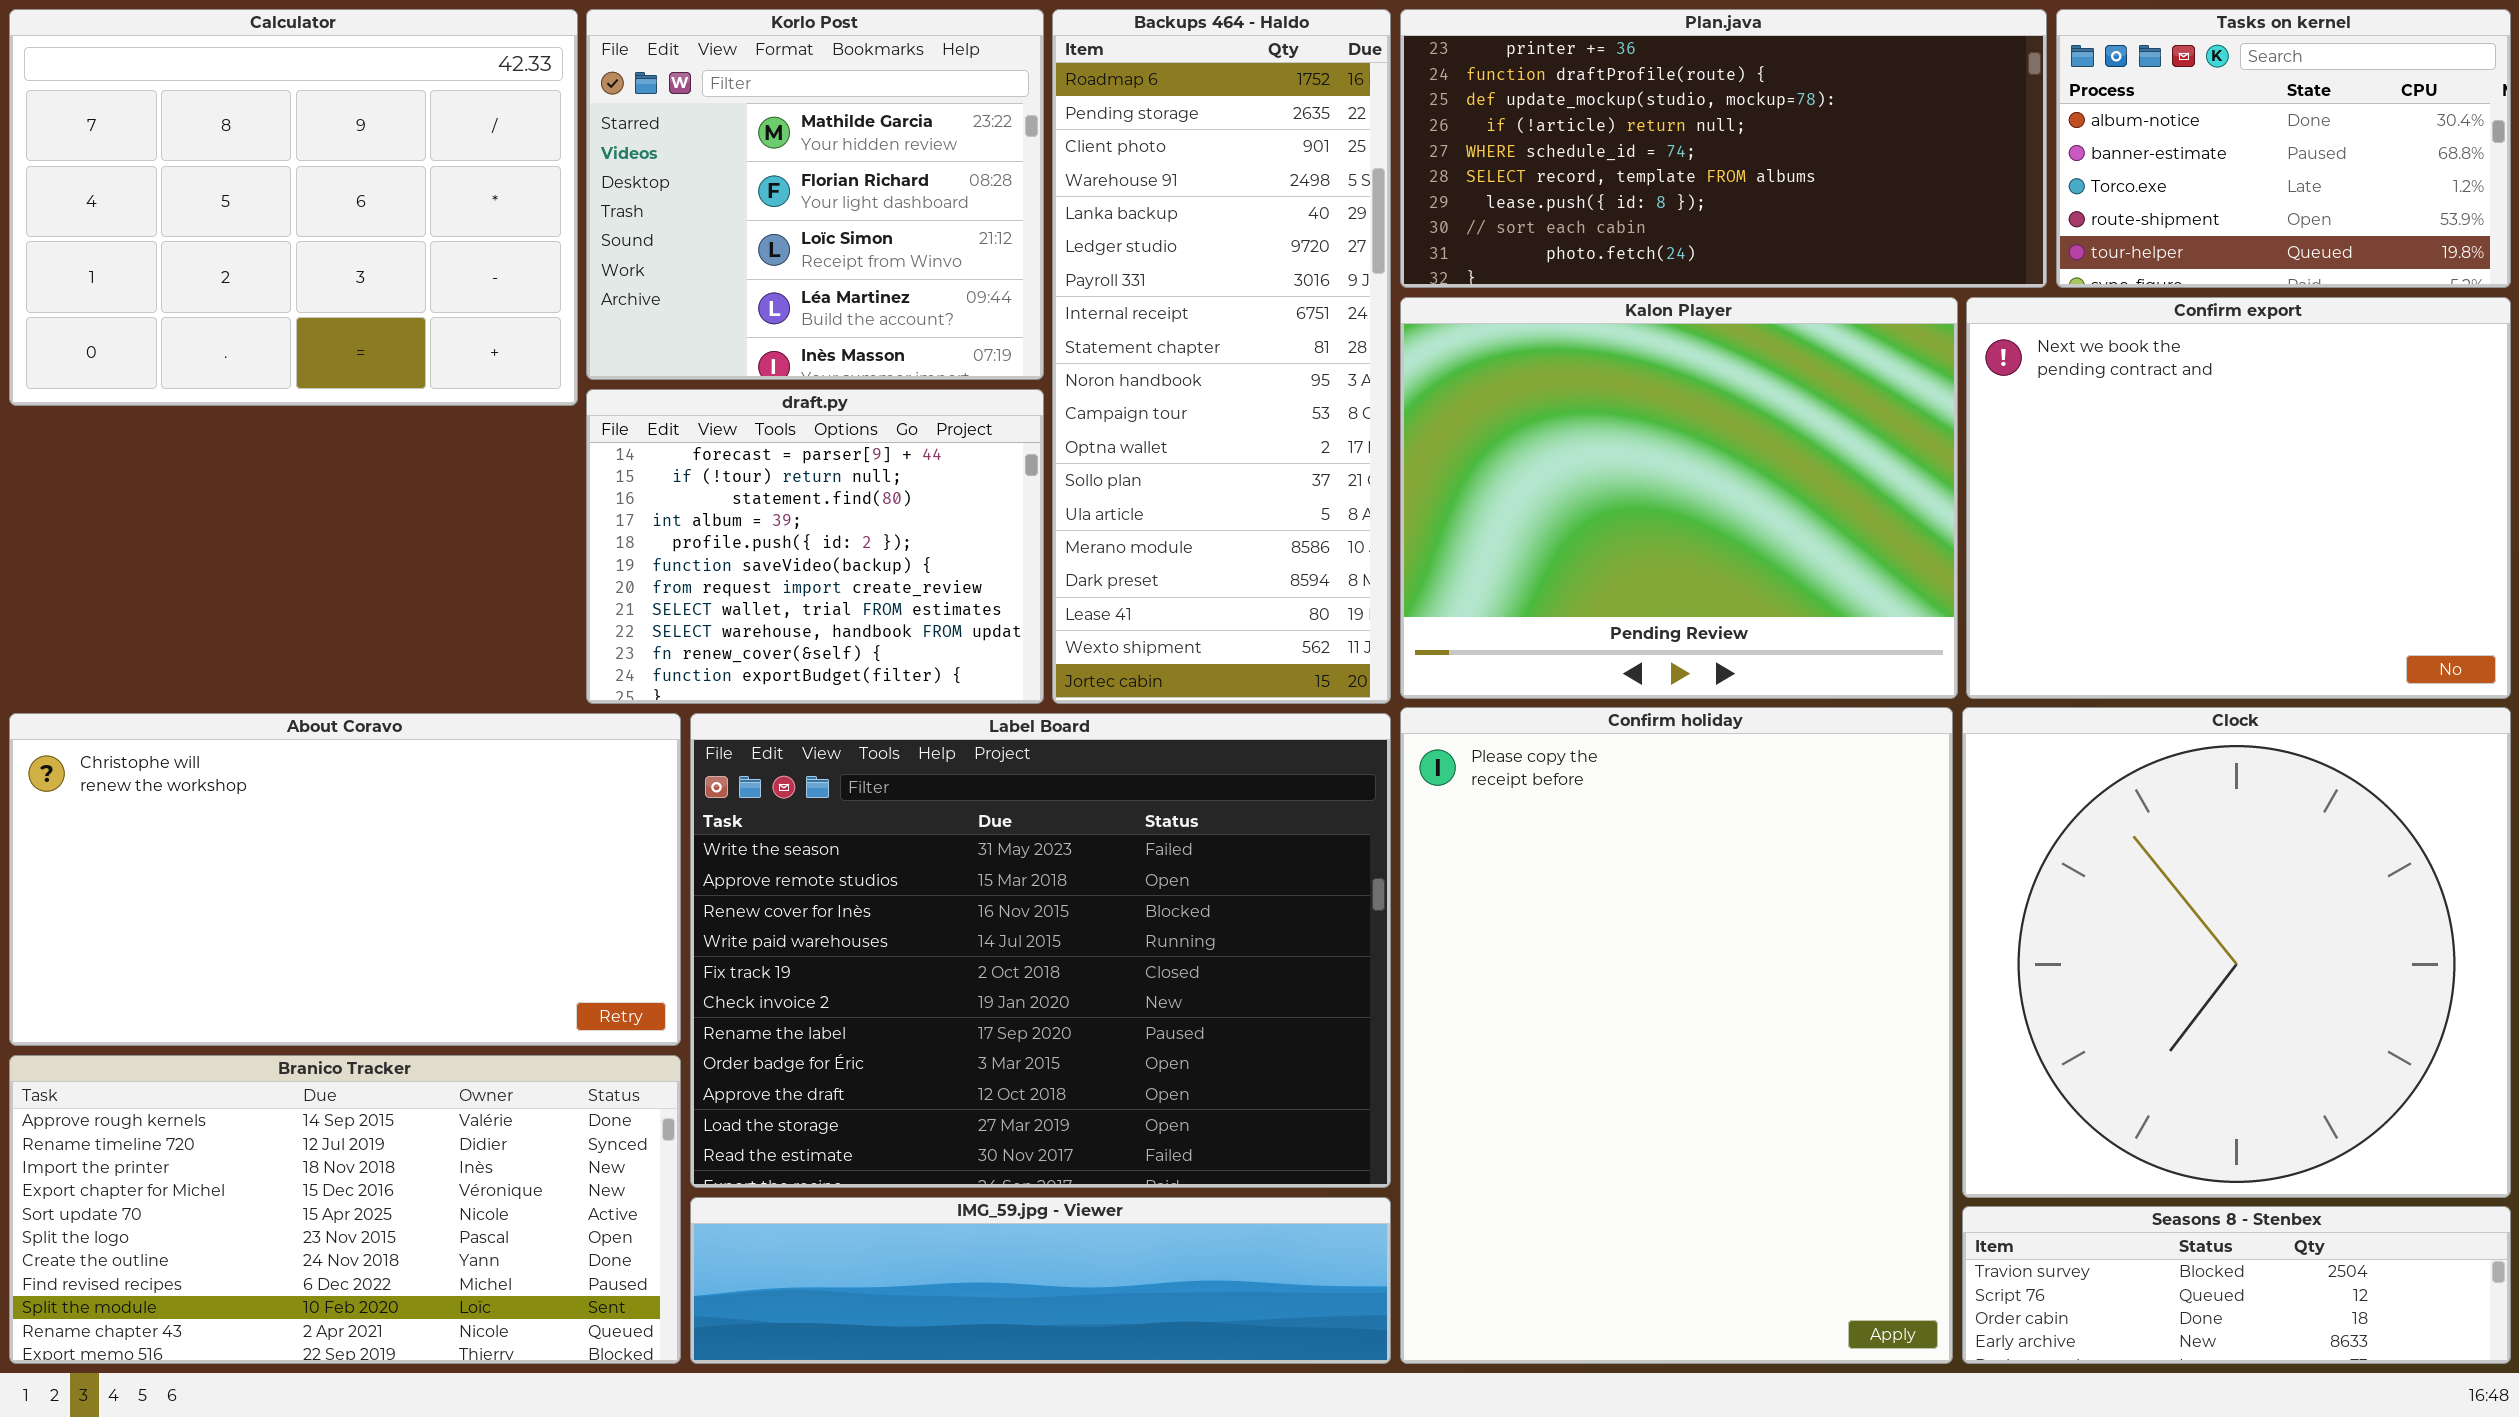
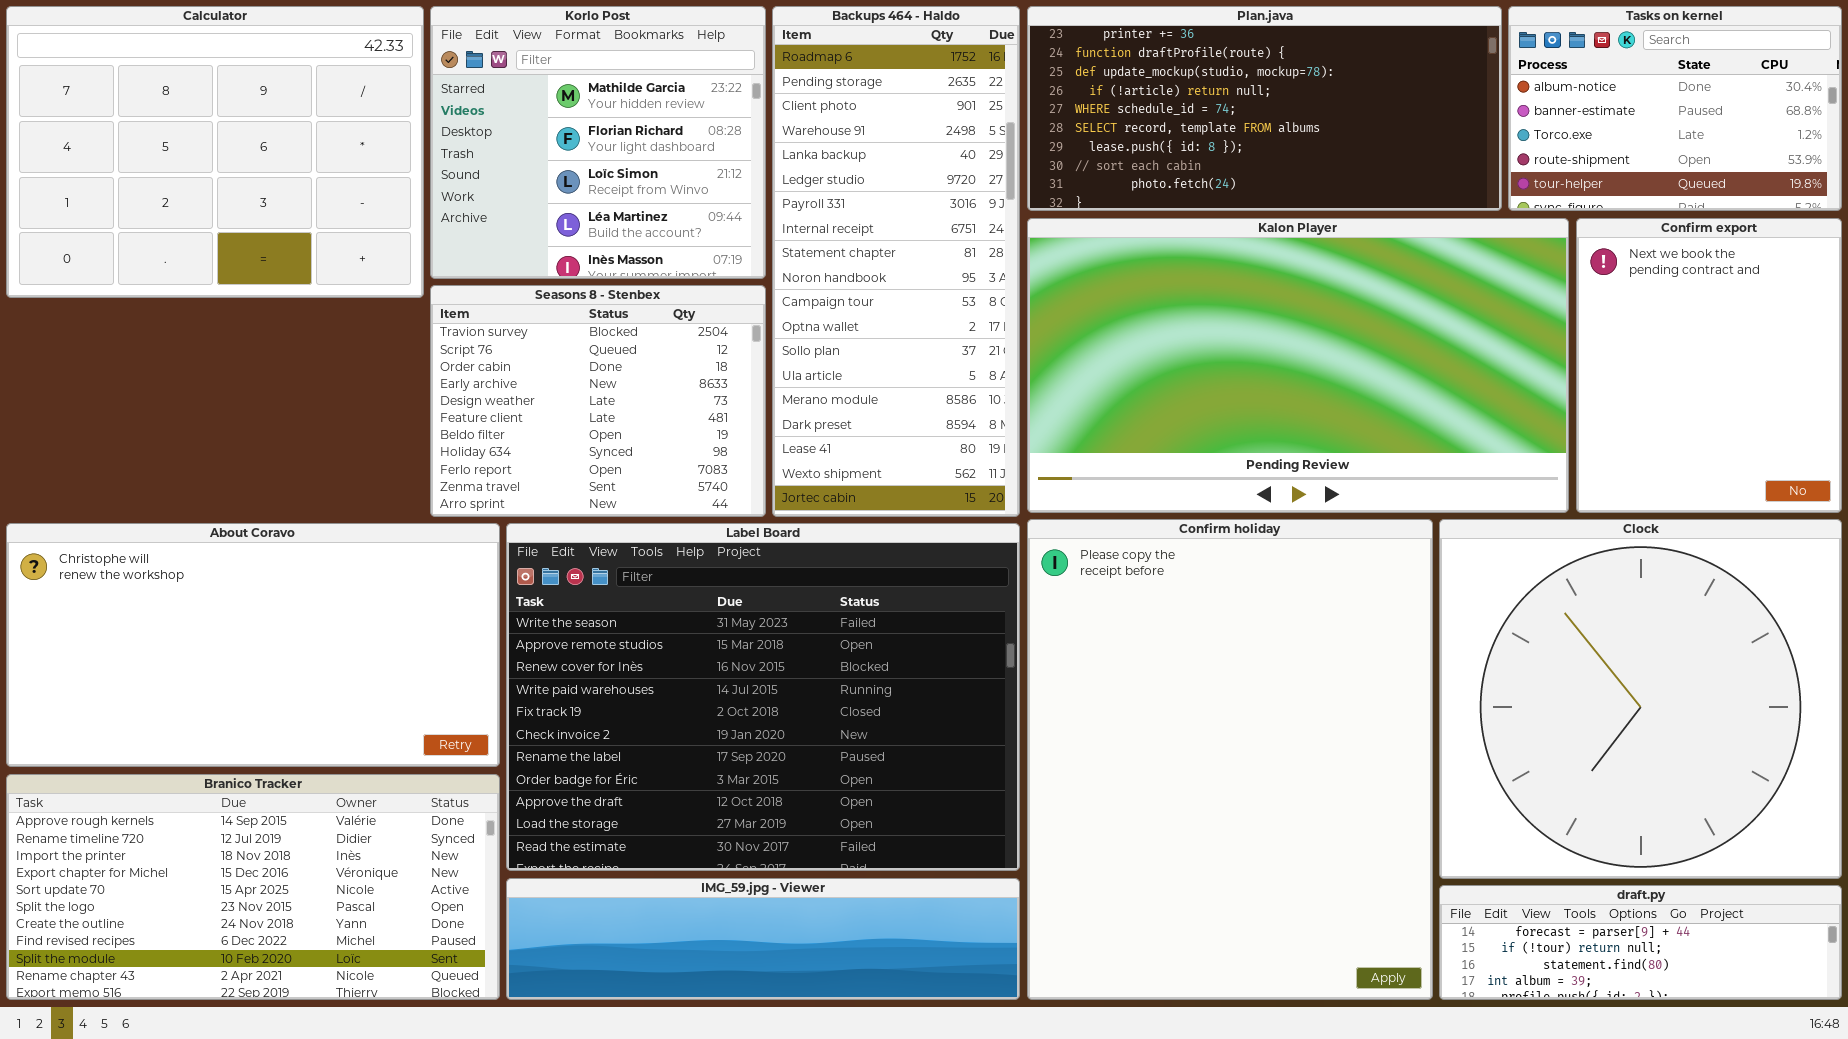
Kalon Player: [1400,297,1958,699] -> [1027,218,1569,513], resized
Confirm export: [1966,297,2511,699] -> [1576,218,1842,513], resized
draft.py: [586,389,1044,704] -> [1439,885,1842,1000], moved, resized
Seasons 8 - Stenbex: [1962,1206,2511,1364] -> [430,285,766,517], moved, resized

